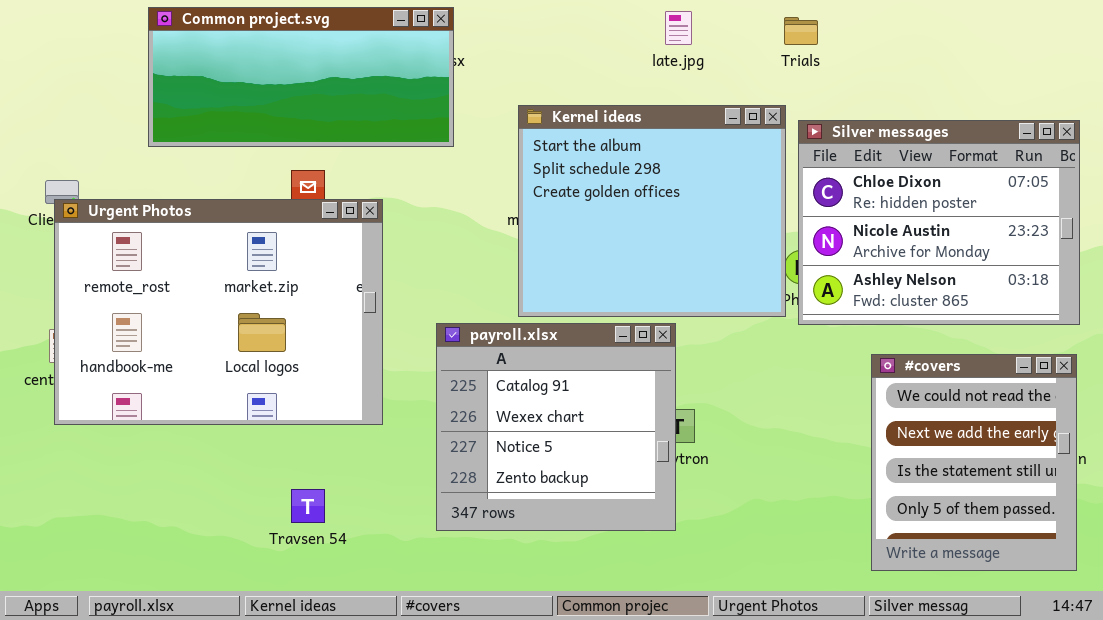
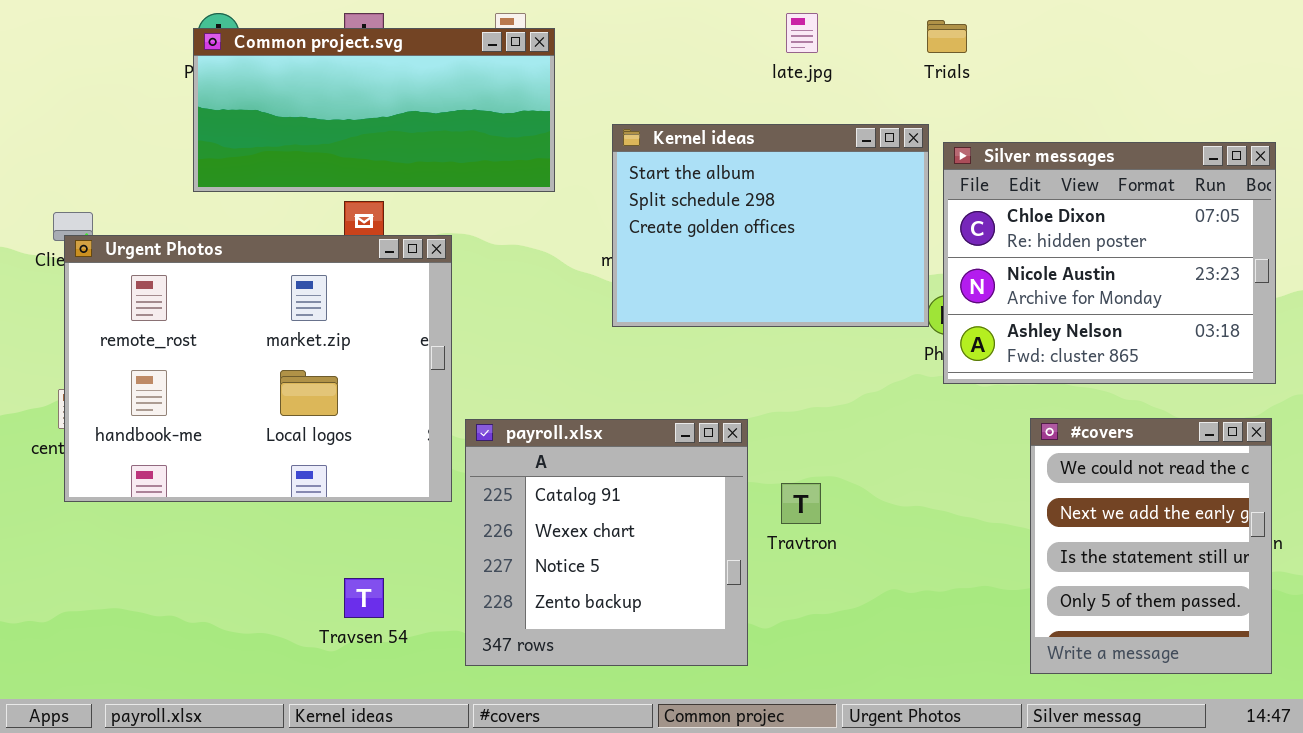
Common project.svg: [148,7,454,147] -> [193,28,555,192], moved
Kernel ideas: [518,105,786,317] -> [612,124,929,327], resized
payroll.xlsx: [436,323,676,531] -> [465,419,748,666], moved

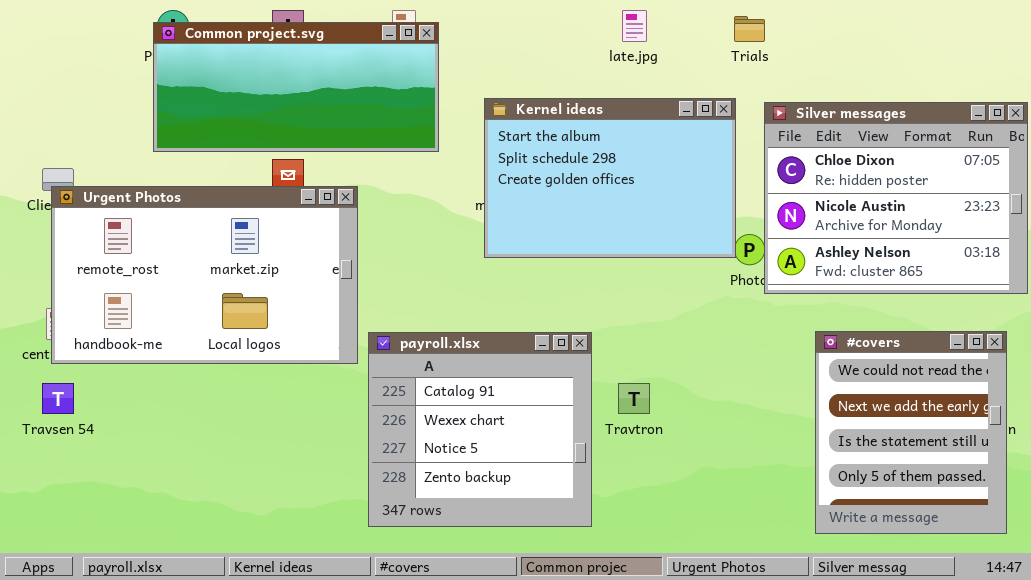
Silver messages: [943,142,1276,384] -> [764,102,1028,294], moved
Urgent Photos: [64,235,452,502] -> [51,186,358,364], resized
Travsen 54: [344,578,384,618] -> [42,383,74,414], moved

